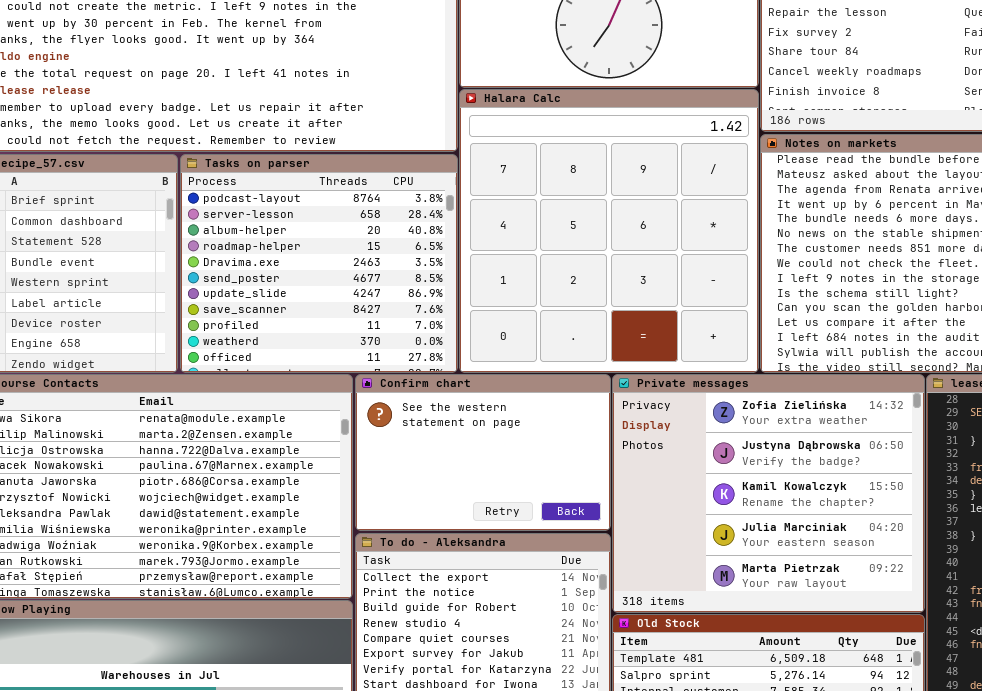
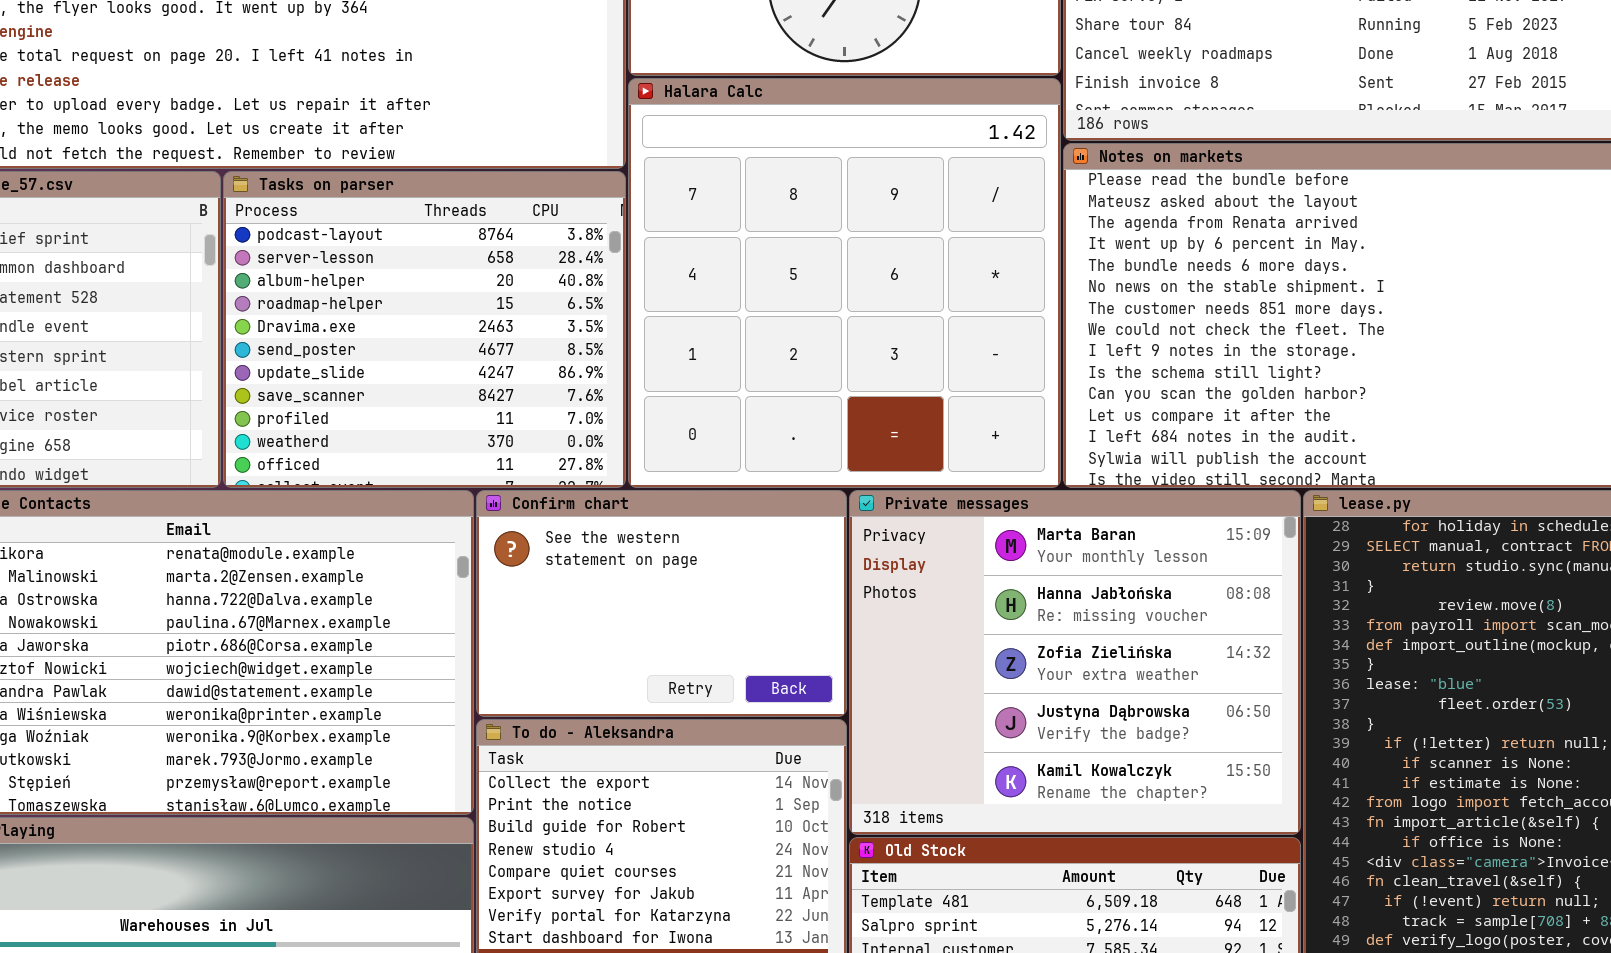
Private messages: [612,374,925,613] -> [849,490,1301,835], scrolled up 2 rows

